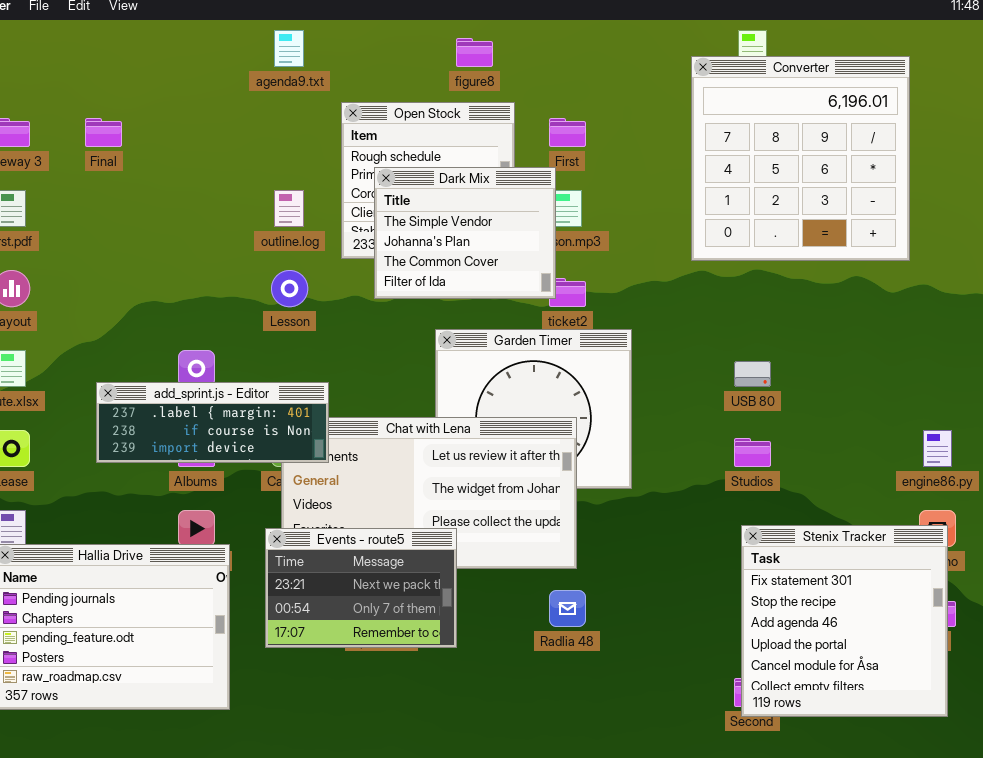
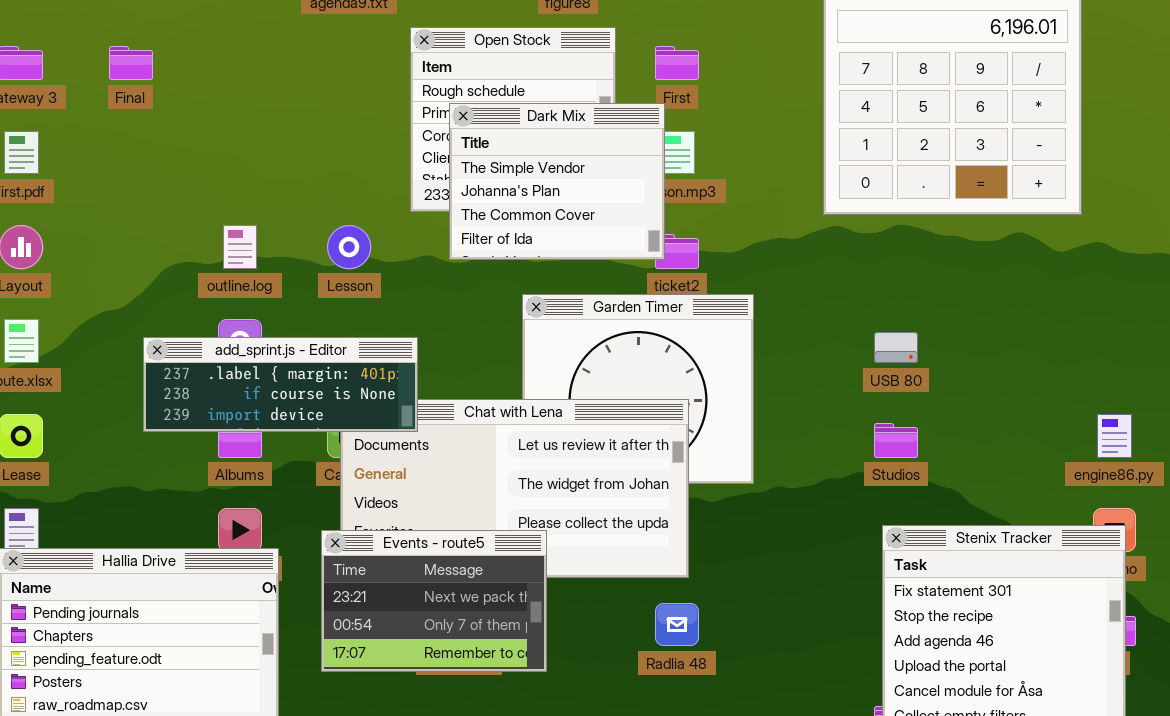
outline.log: [274,190,304,227] -> [223,225,257,269], moved
add_sprint.js - Editor: [96,382,329,463] -> [143,337,418,432], moved

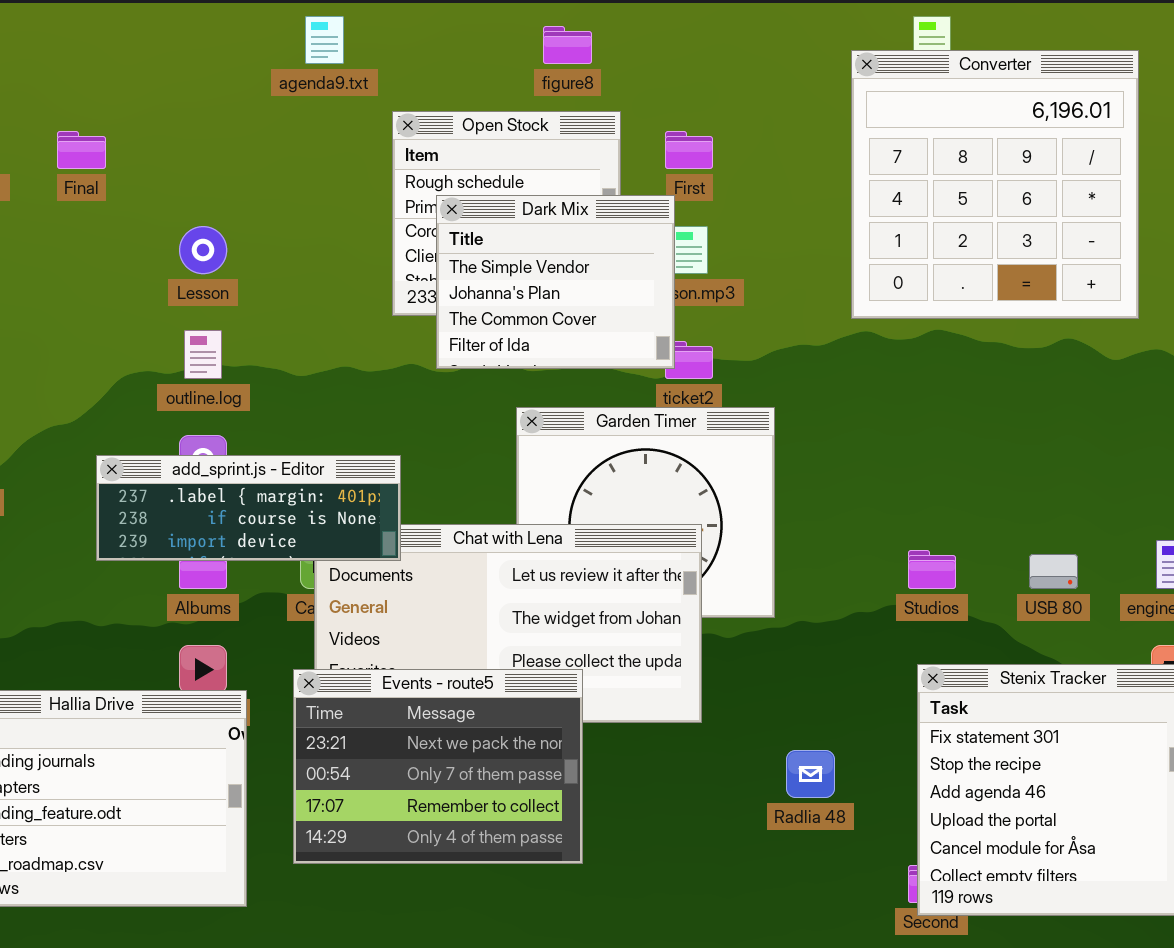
Lesson: [327,225,371,269] -> [179,226,227,274], moved
USB 80: [874,332,918,363] -> [1029,554,1078,589], moved
Events - route5: [321,530,547,672] -> [293,669,583,864], resized
Radlia 48: [655,603,699,646] -> [786,750,835,798], moved

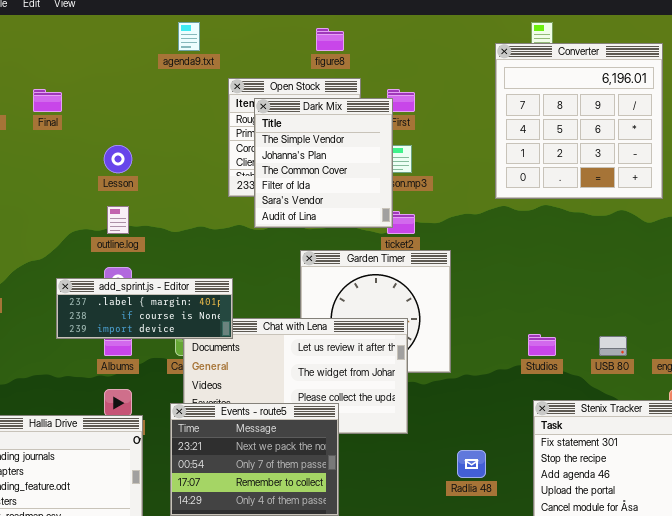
Dark Mix: [436,195,675,369] -> [254,98,393,228], resized

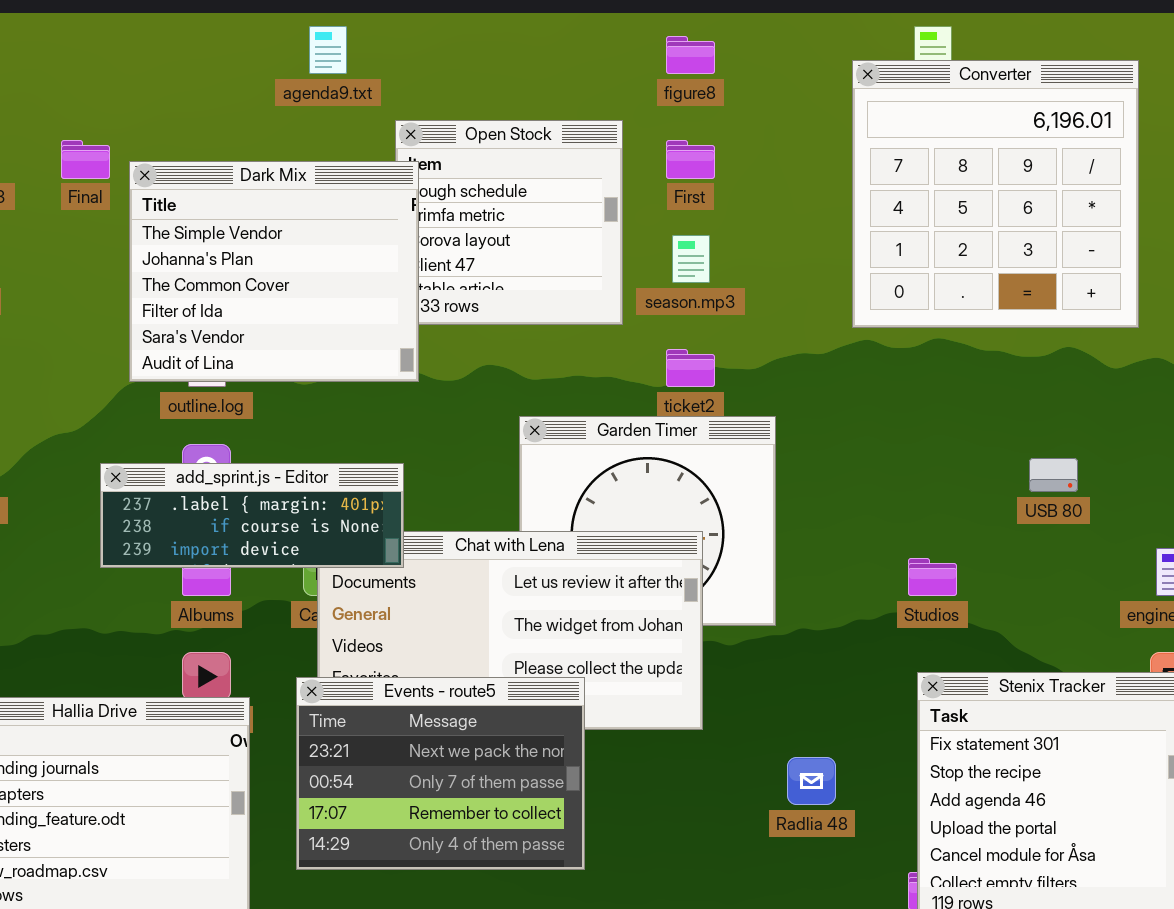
figure8: [316,28,344,51] -> [666,36,715,74], moved
Dark Mix: [254,98,393,228] -> [129,161,419,382], moved, resized
USB 80: [599,336,627,356] -> [1029,458,1078,492], moved

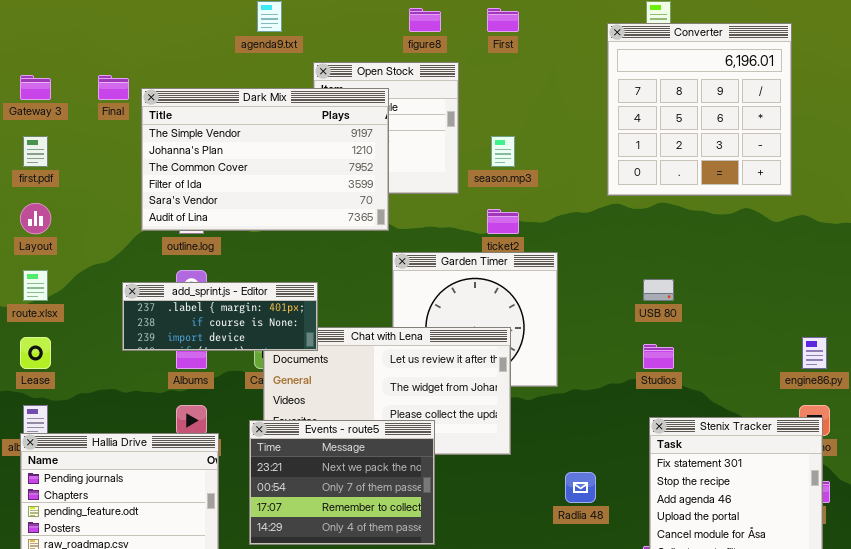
figure8: [666,36,715,74] -> [409,8,441,32], moved
First: [666,140,715,179] -> [487,8,519,32], moved
Dark Mix: [129,161,419,382] -> [141,88,389,231], resized
USB 80: [1029,458,1078,492] -> [643,279,674,301], moved

